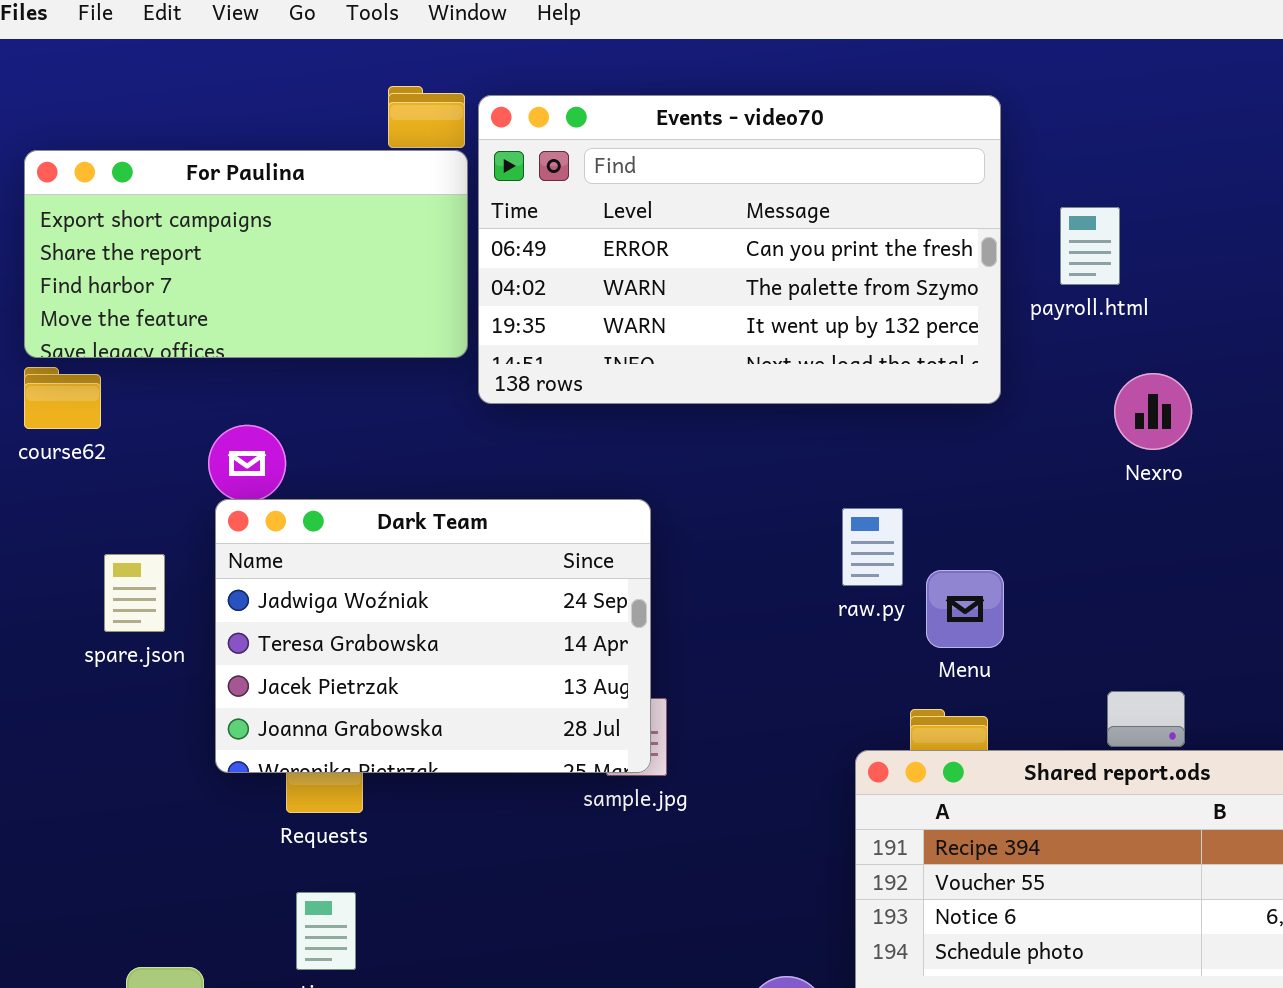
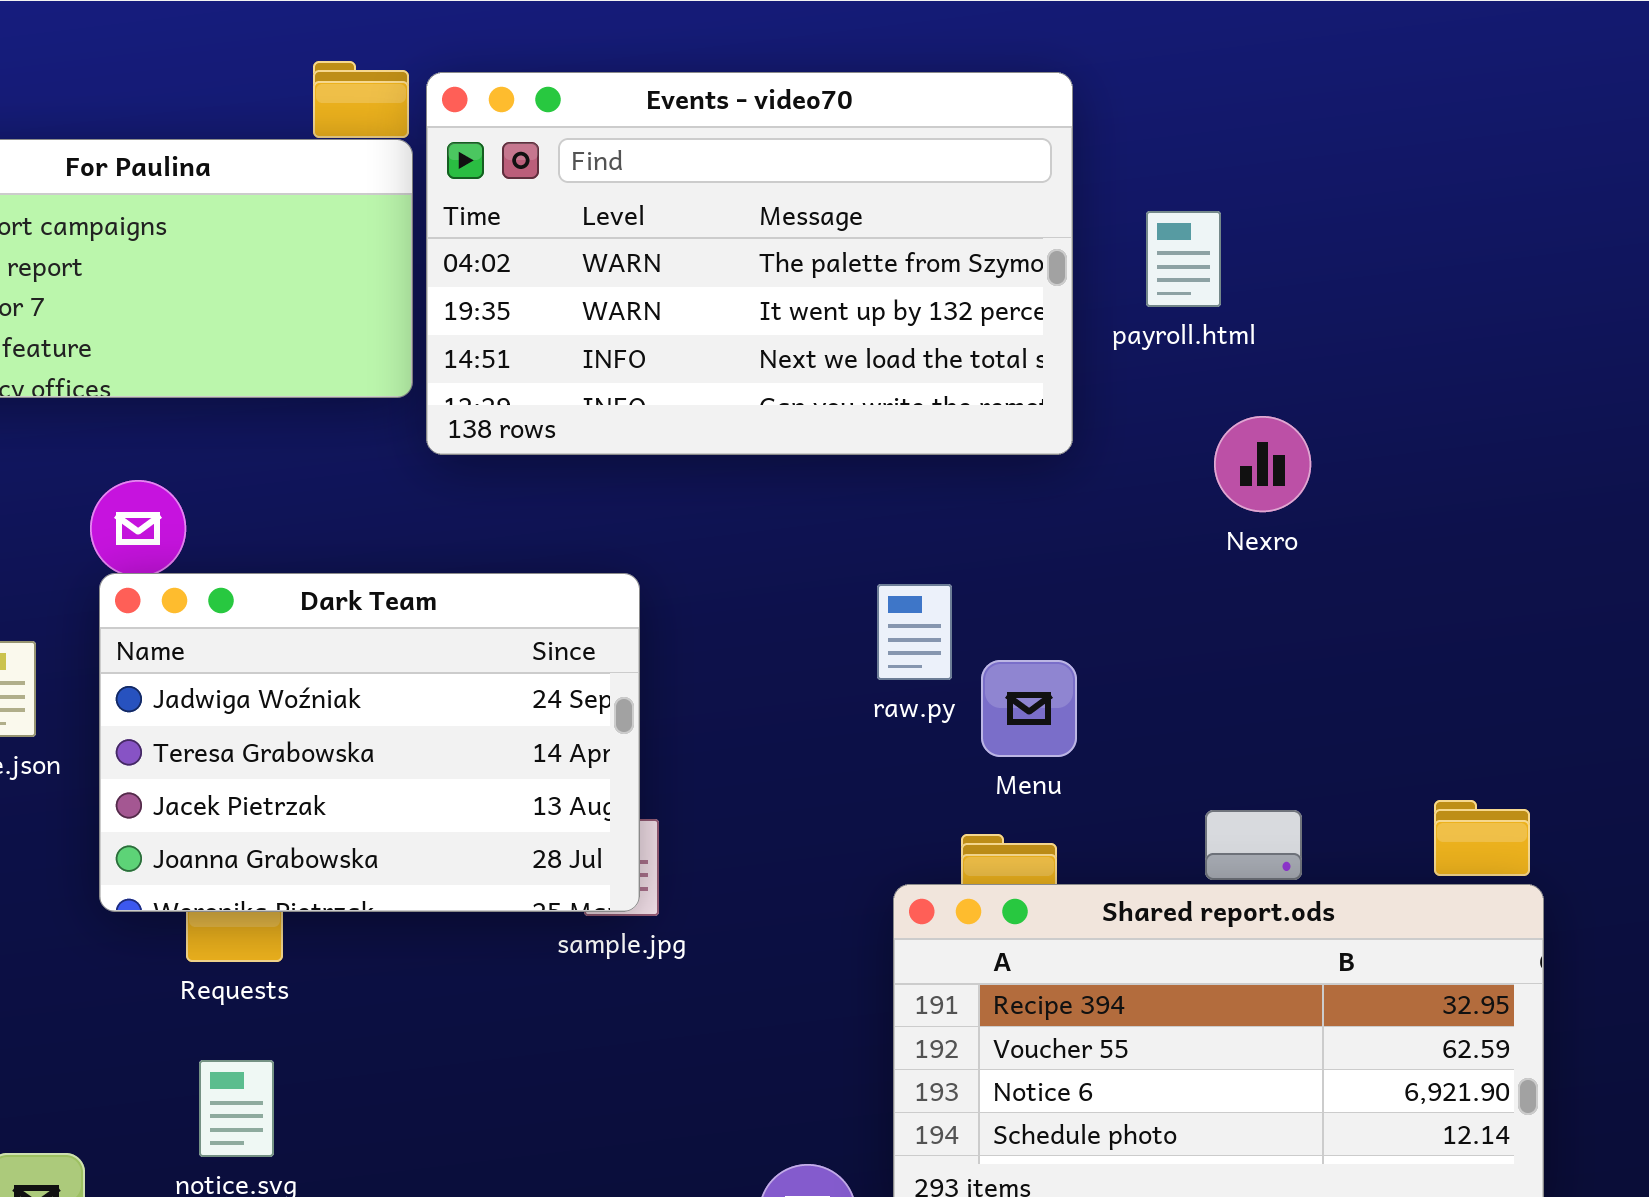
Events - video70: [478,95,1001,404] -> [426,72,1073,455], scrolled down 1 row

